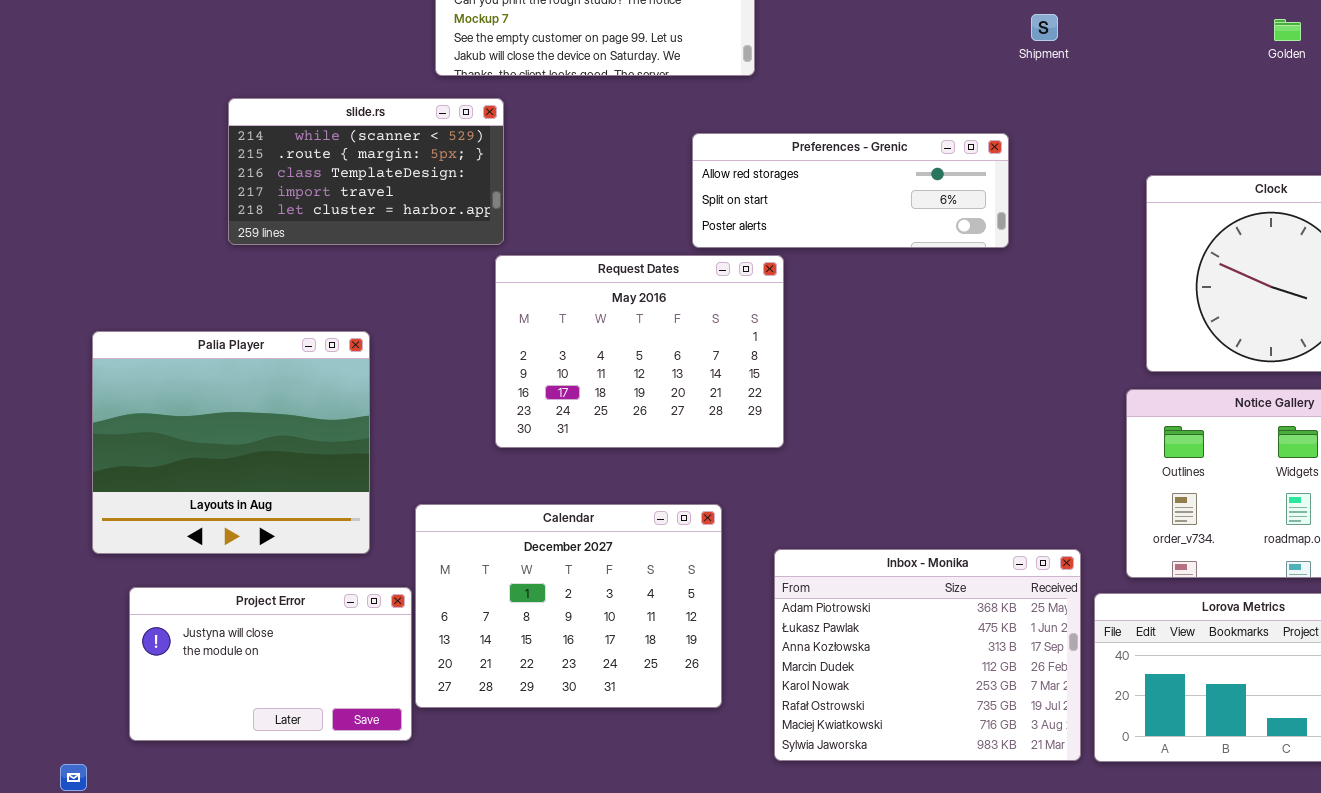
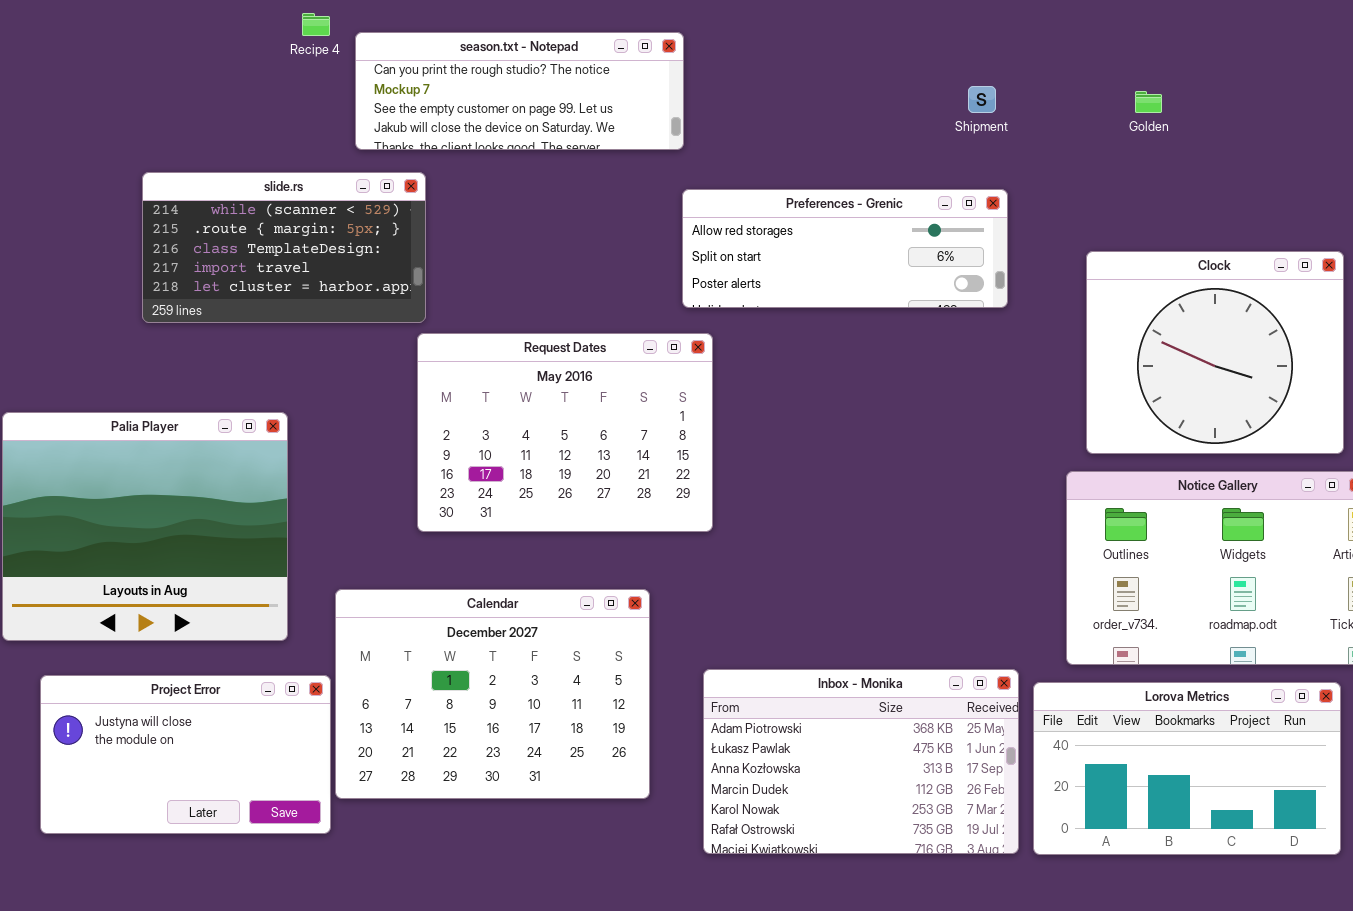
Golden: [1274,19,1301,41] -> [1135,91,1162,113], moved
Preferences - Grenic: [692,133,1009,248] -> [682,189,1008,308], moved
Inbox - Monika: [774,549,1081,761] -> [703,669,1019,854], resized

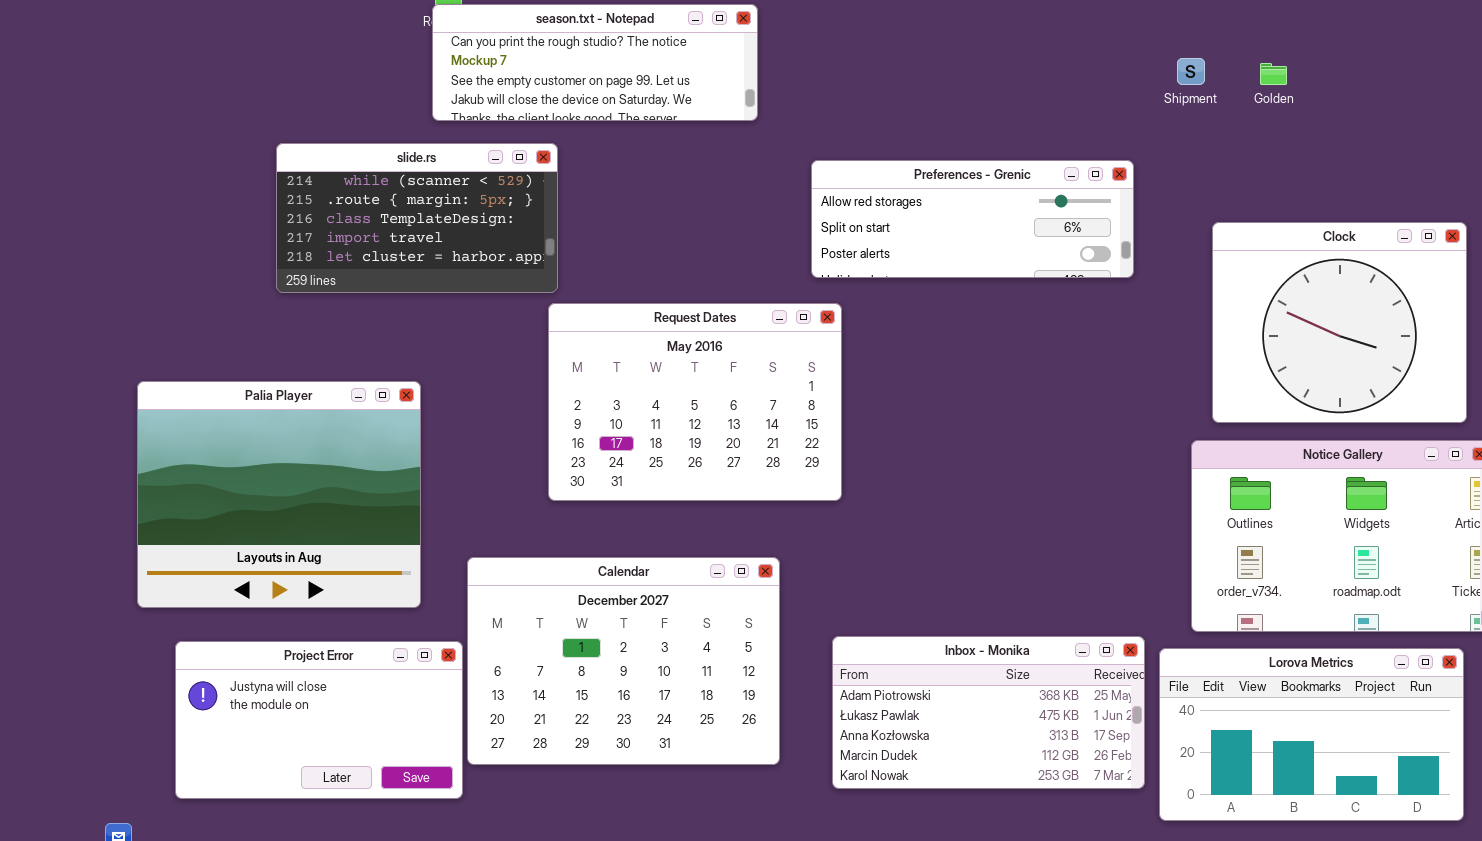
season.txt - Notepad: [355,32,684,150] -> [432,4,758,121], moved
Shipment: [968,86,996,113] -> [1177,58,1205,85], moved
Inbox - Monika: [703,669,1019,854] -> [832,636,1145,789], resized

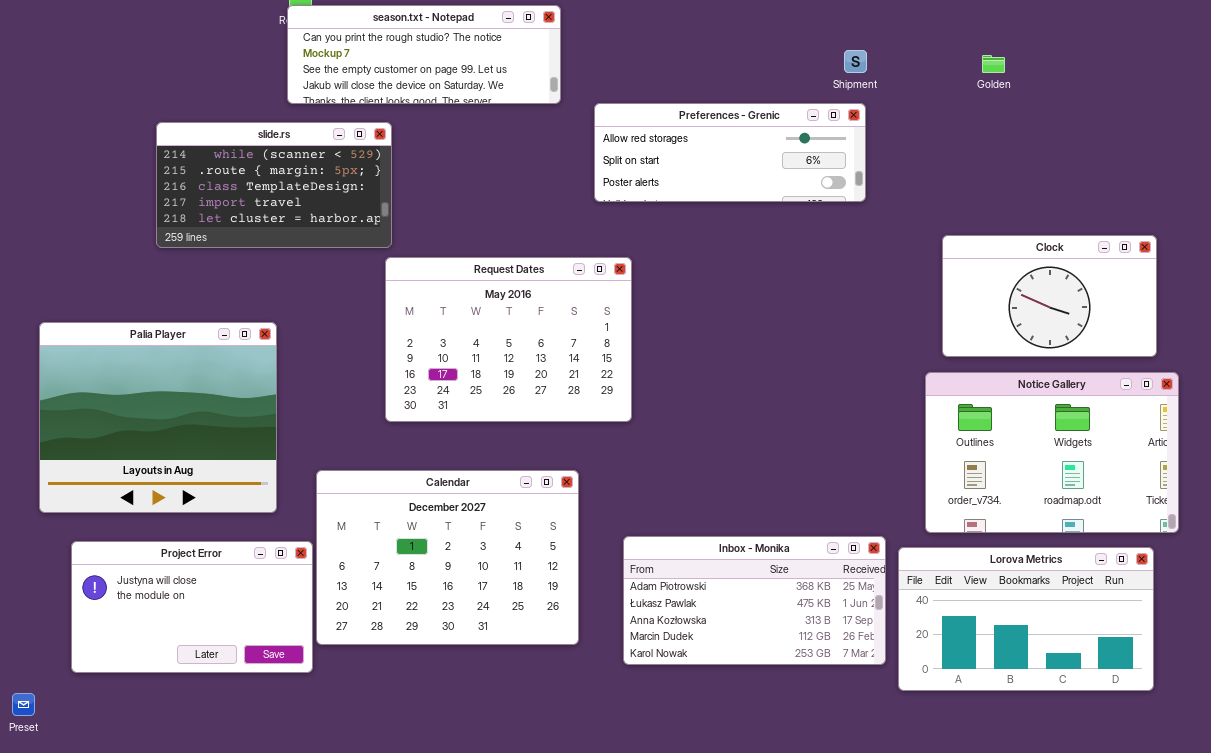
Shipment: [1177,58,1205,85] -> [844,50,867,73], moved
Preferences - Grenic: [811,160,1134,278] -> [594,103,866,202], moved
Clock: [1212,222,1467,423] -> [942,235,1157,357], resized

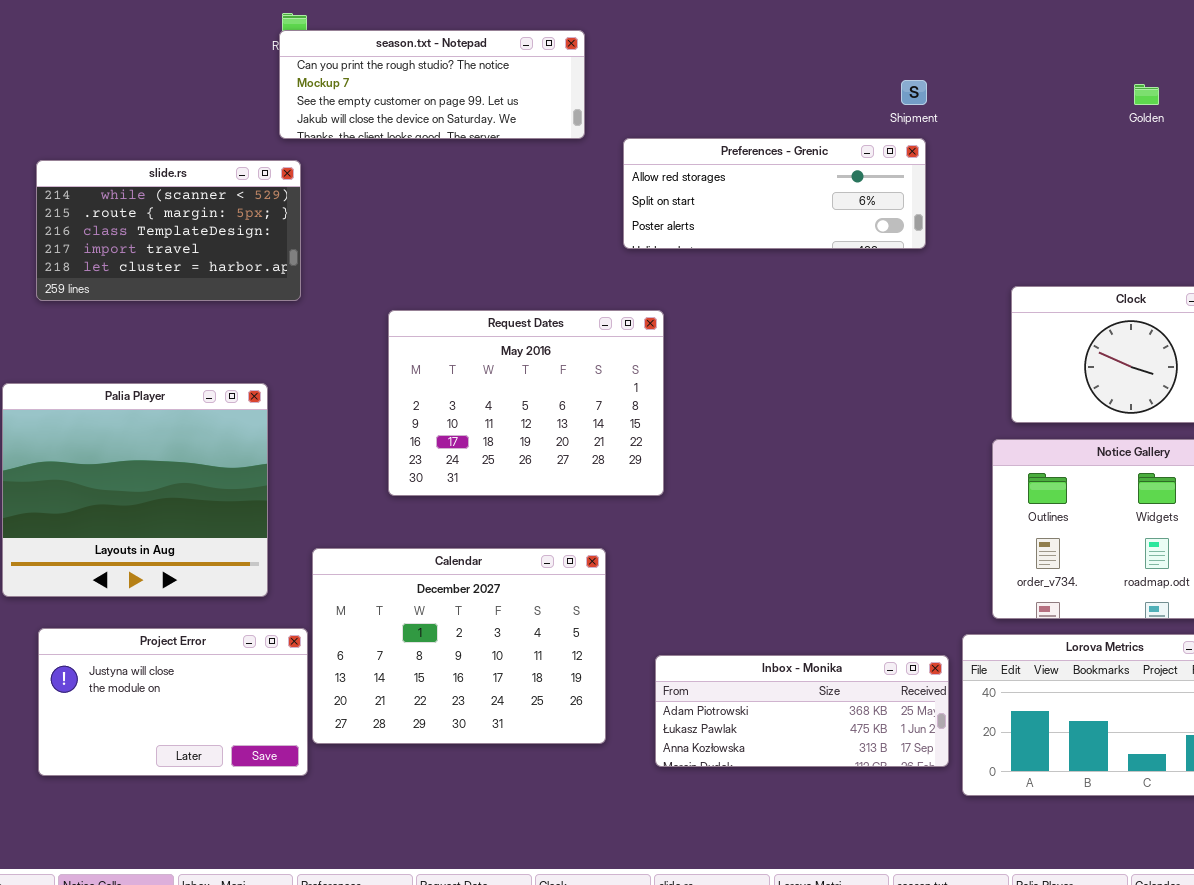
Golden: [982,55,1005,73] -> [1134,84,1159,105], moved
slide.rs: [156,122,392,248] -> [36,160,301,301], moved
Inbox - Monika: [623,536,886,665] -> [655,655,949,767], resized

